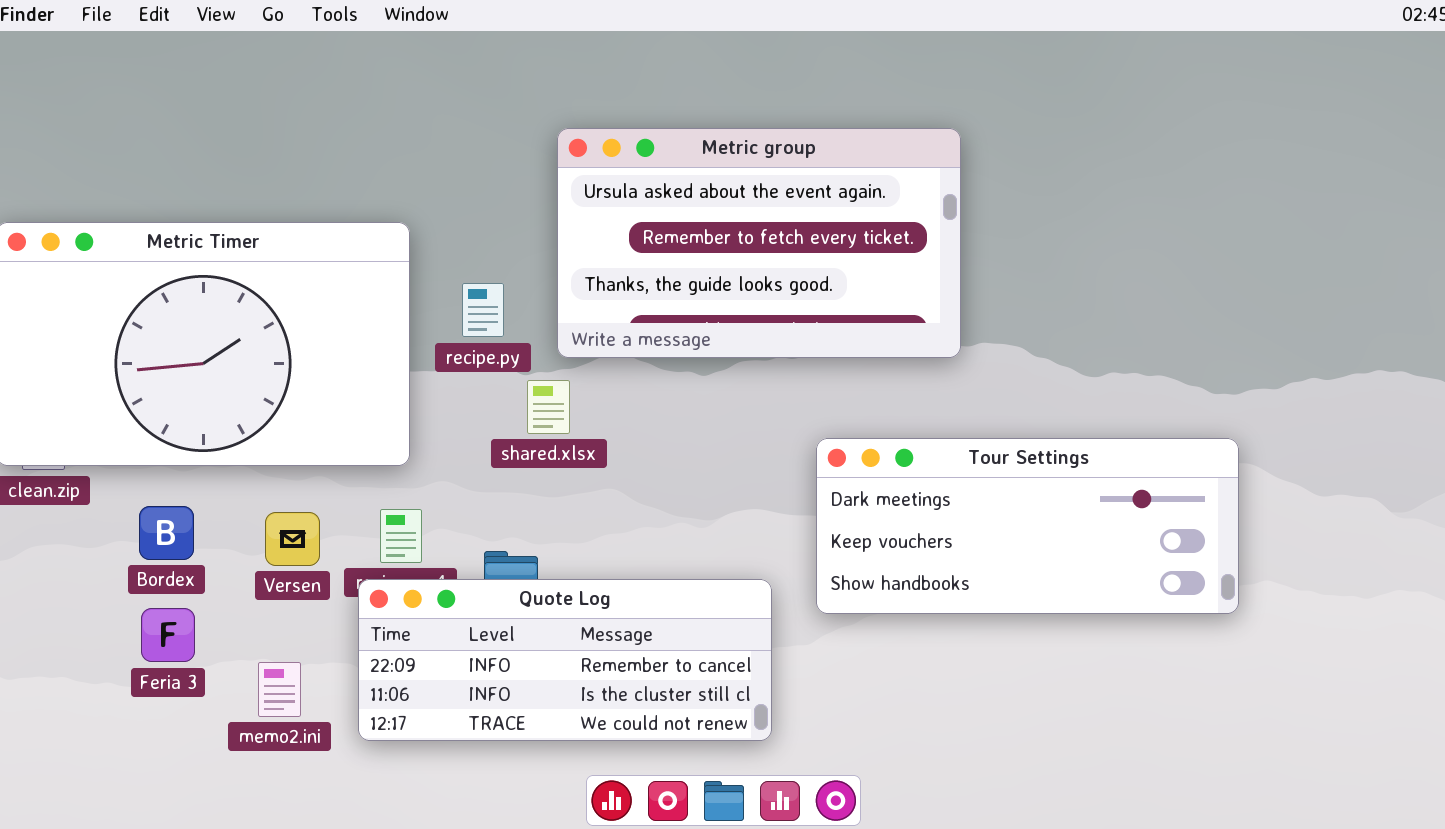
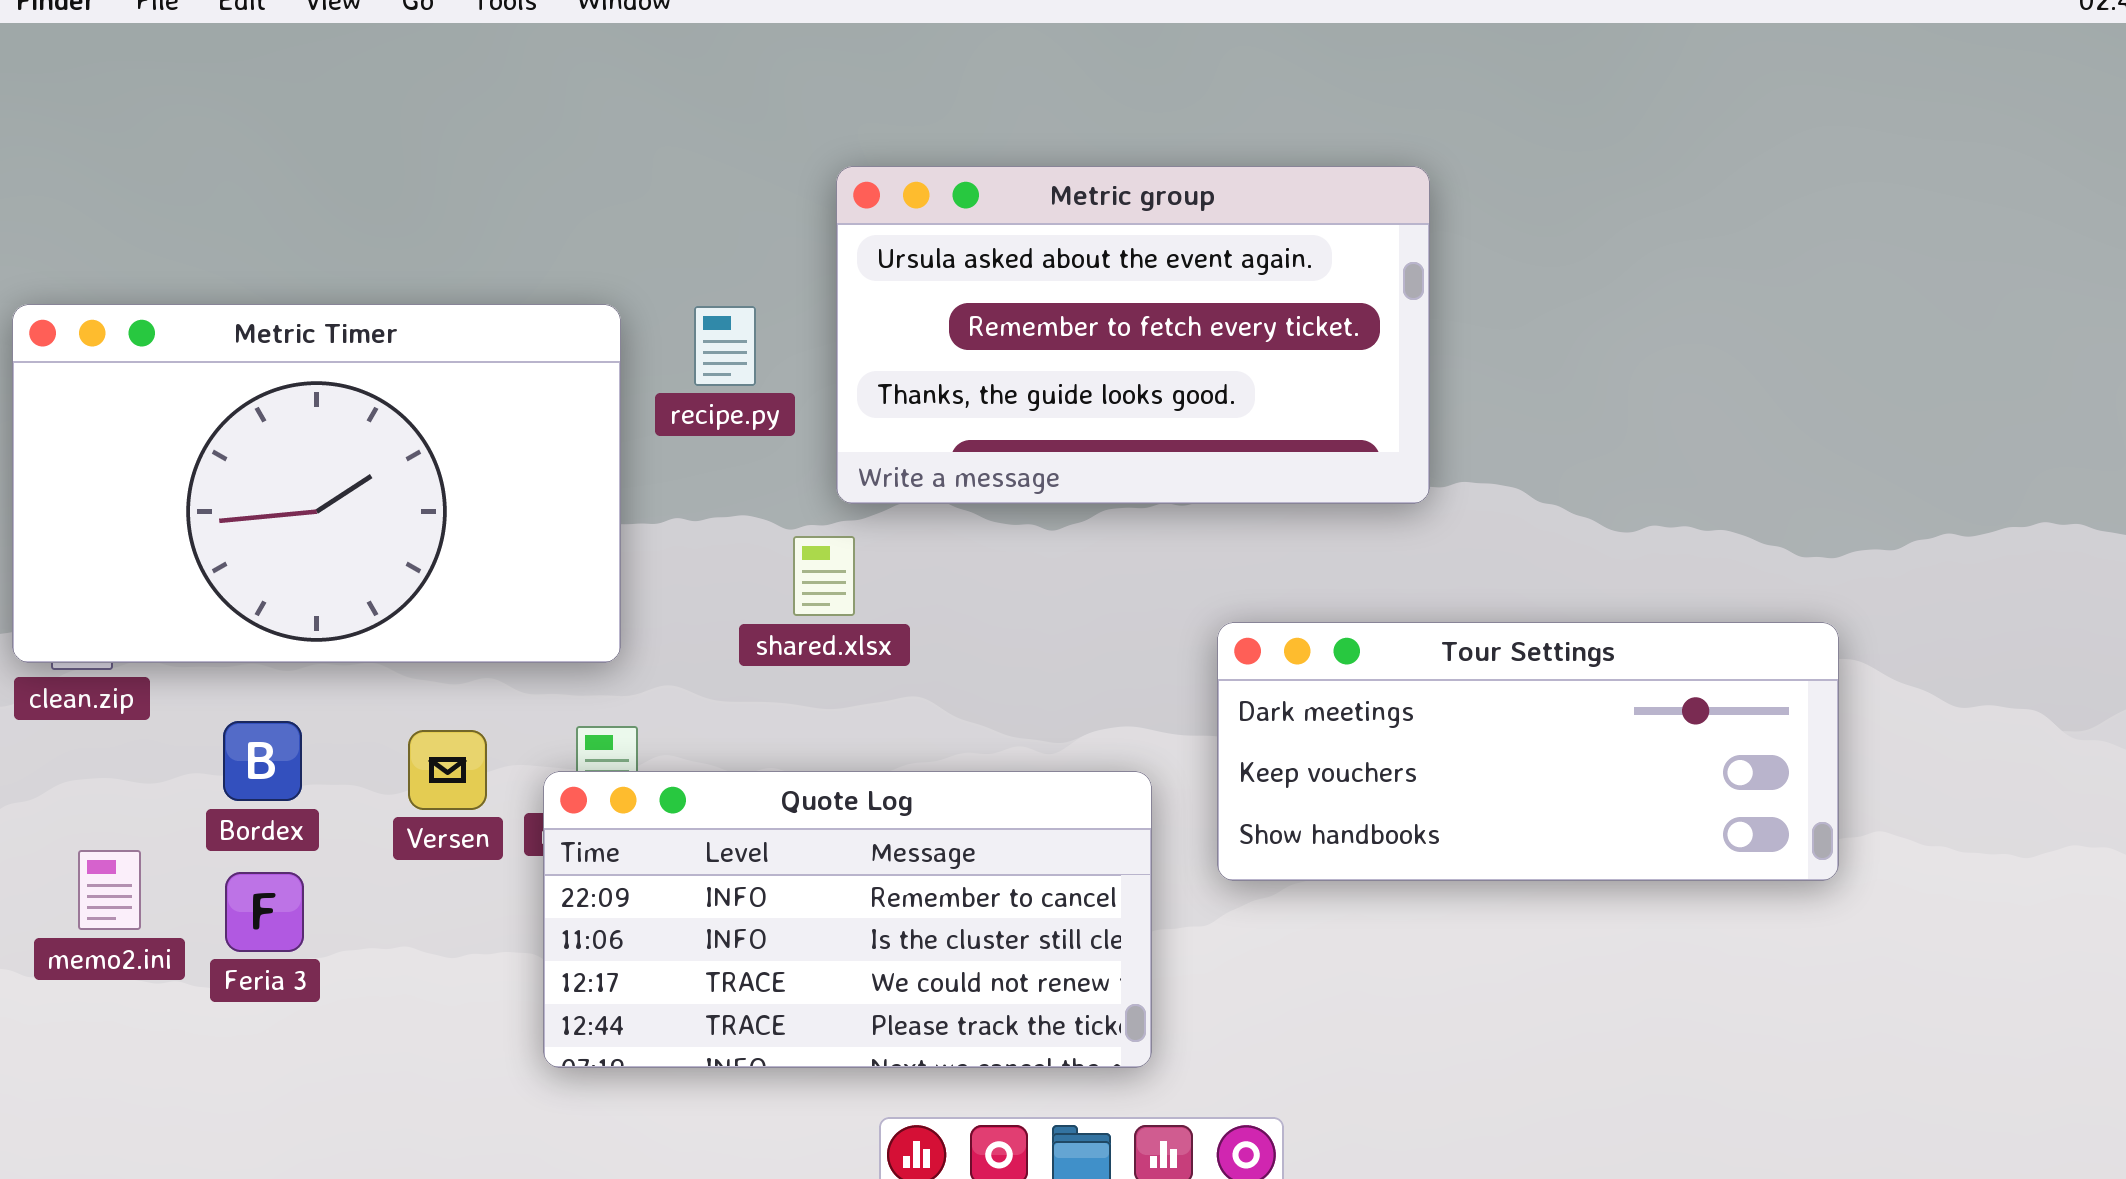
recipe.py: [462,283,504,337] -> [694,306,756,386], moved
Quote Log: [358,579,772,741] -> [543,771,1152,1068], resized
memo2.ini: [258,662,301,717] -> [78,850,141,930], moved

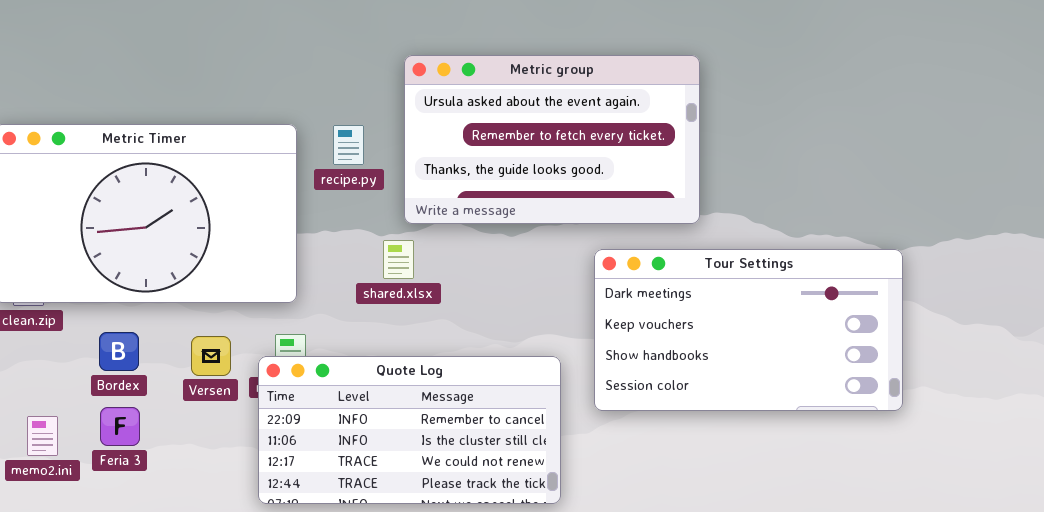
Tour Settings: [1217,622,1839,881] -> [594,249,903,411], resized
memo2.ini: [78,850,141,930] -> [27,416,58,456], moved

